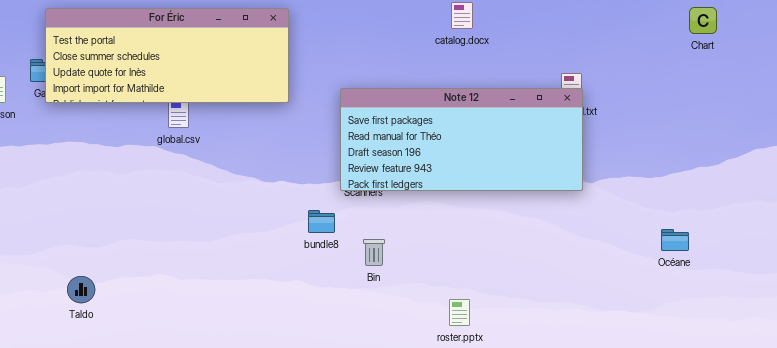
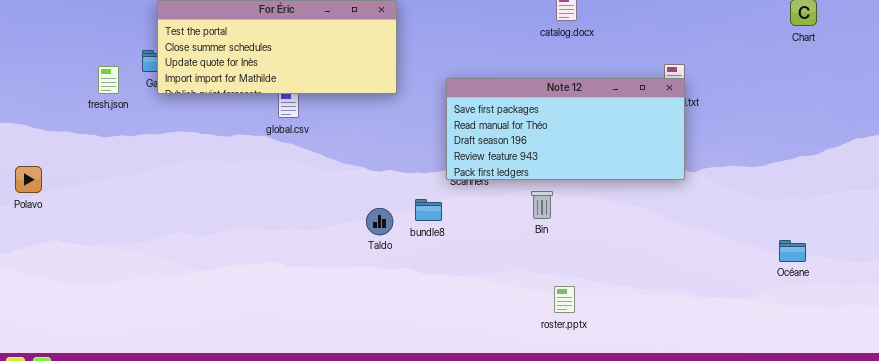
Océane: [661,229,689,251] -> [779,240,806,262], moved
Bin: [363,239,385,266] -> [531,191,553,219], moved
Taldo: [67,276,95,303] -> [366,208,393,235], moved

